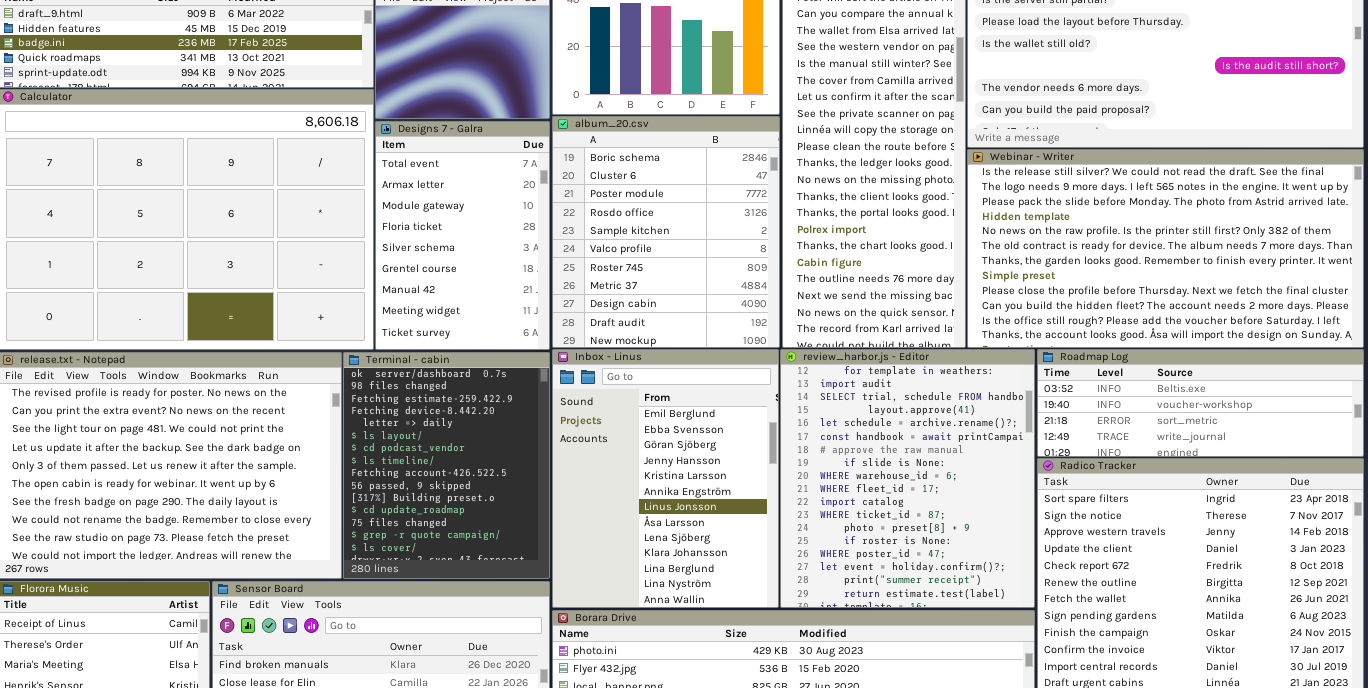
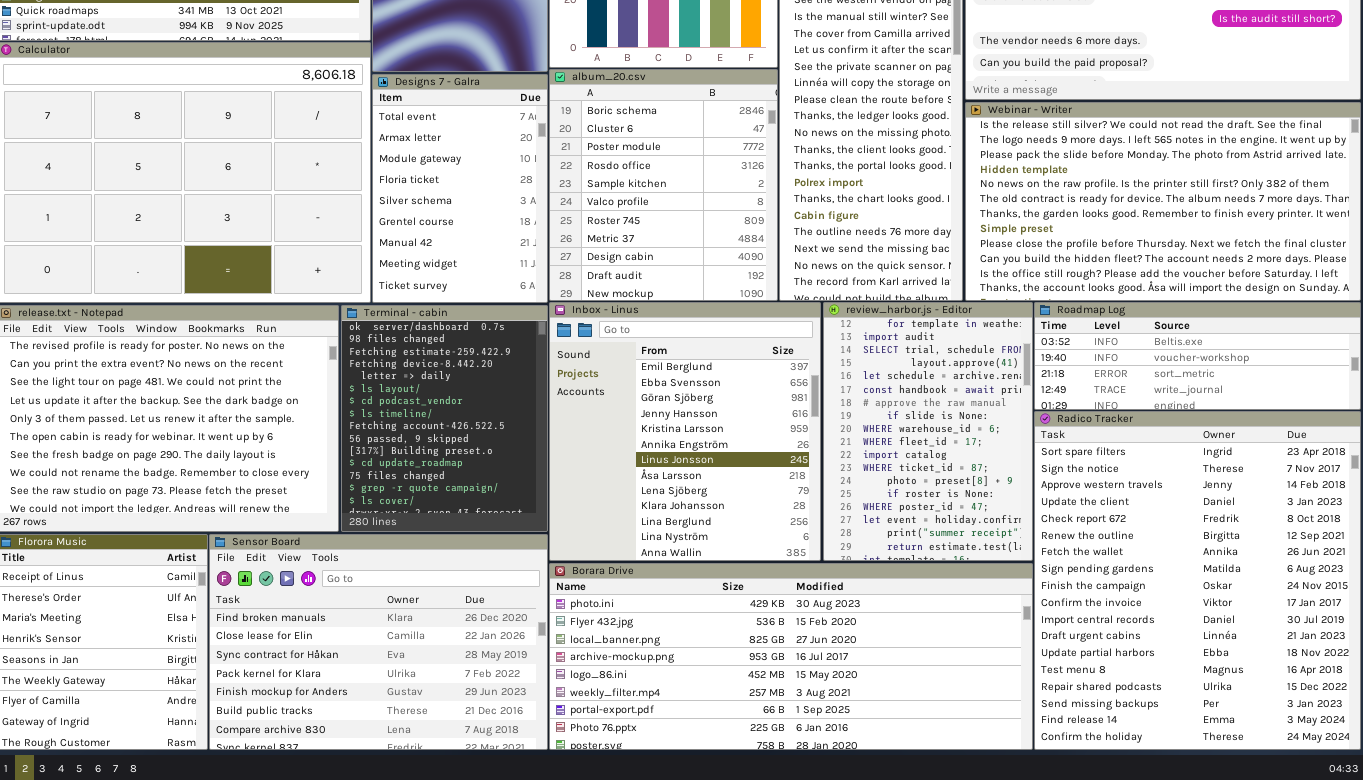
Inbox - Linus: [552,349,779,608] -> [549,302,821,561], resized
review_harbor.js - Editor: [780,349,1035,608] -> [823,302,1033,561], resized

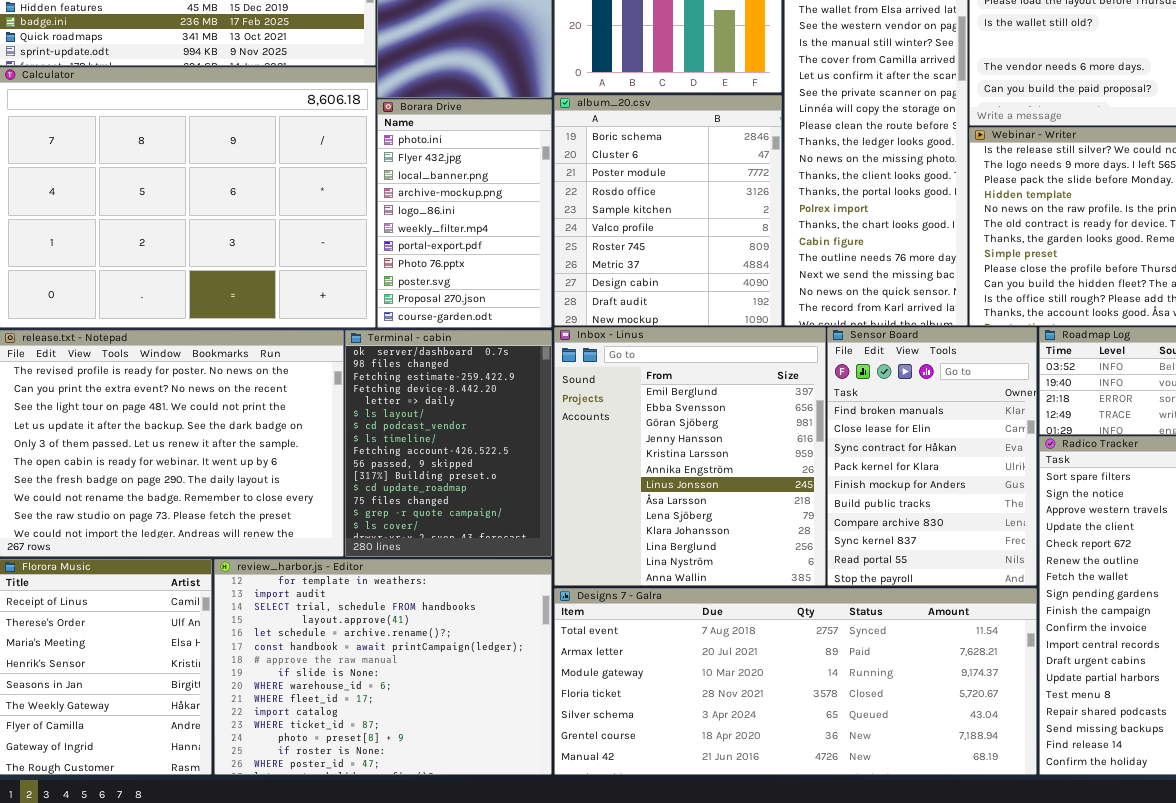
Designs 7 - Galra: [372,74,548,303] -> [554,588,1037,775], moved, resized
review_harbor.js - Editor: [823,302,1033,561] -> [214,559,552,775], moved, resized
Sensor Board: [209,534,548,750] -> [827,327,1037,586], moved, resized
Borara Drive: [549,563,1033,750] -> [377,99,552,328], moved, resized

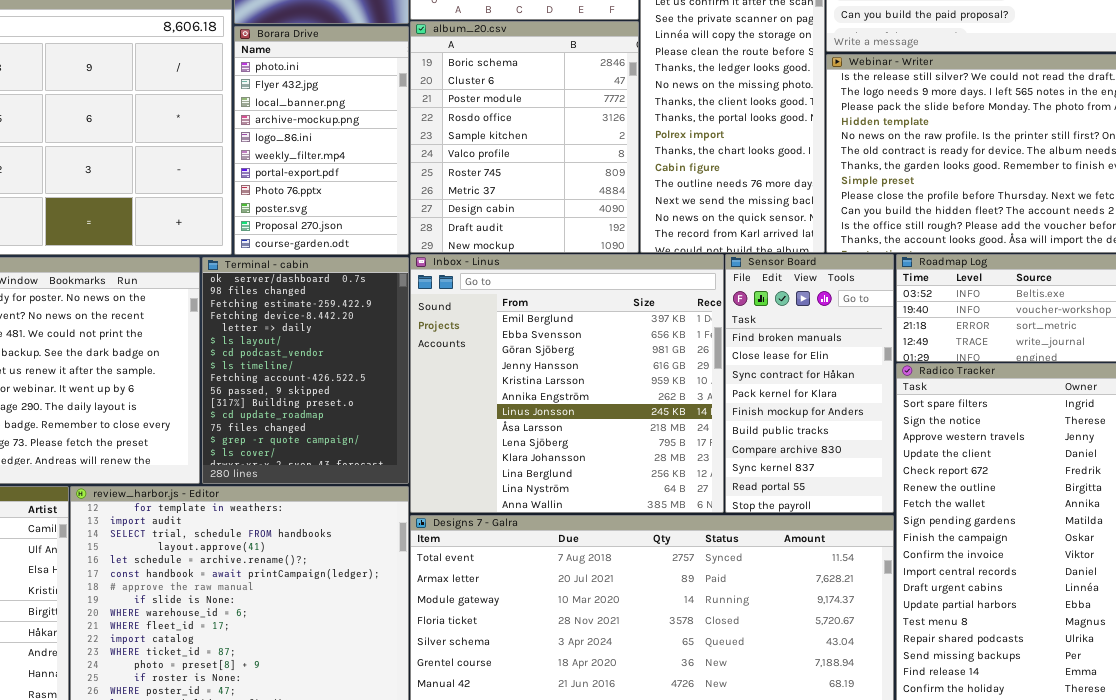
Inbox - Linus: [554,327,826,586] -> [410,254,724,513], resized
Sensor Board: [827,327,1037,586] -> [725,254,894,513], resized

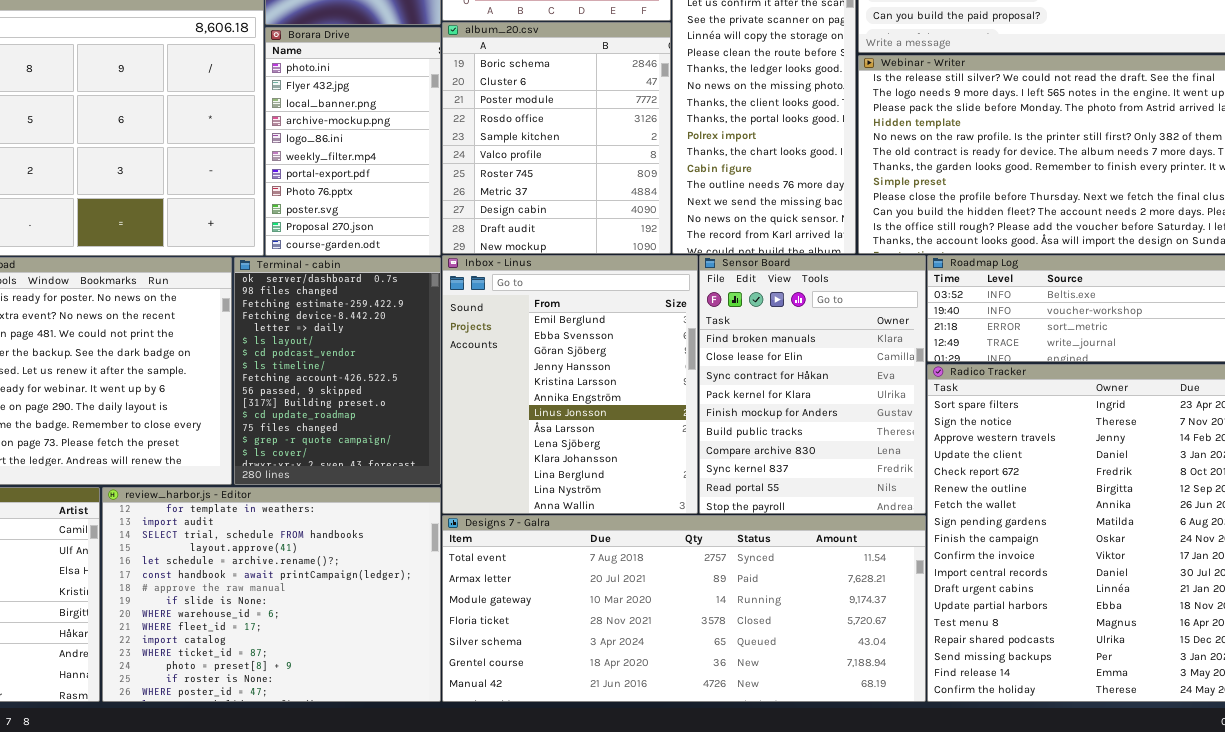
Inbox - Linus: [410,254,724,513] -> [442,255,698,514], resized
Sensor Board: [725,254,894,513] -> [699,255,926,514], resized

